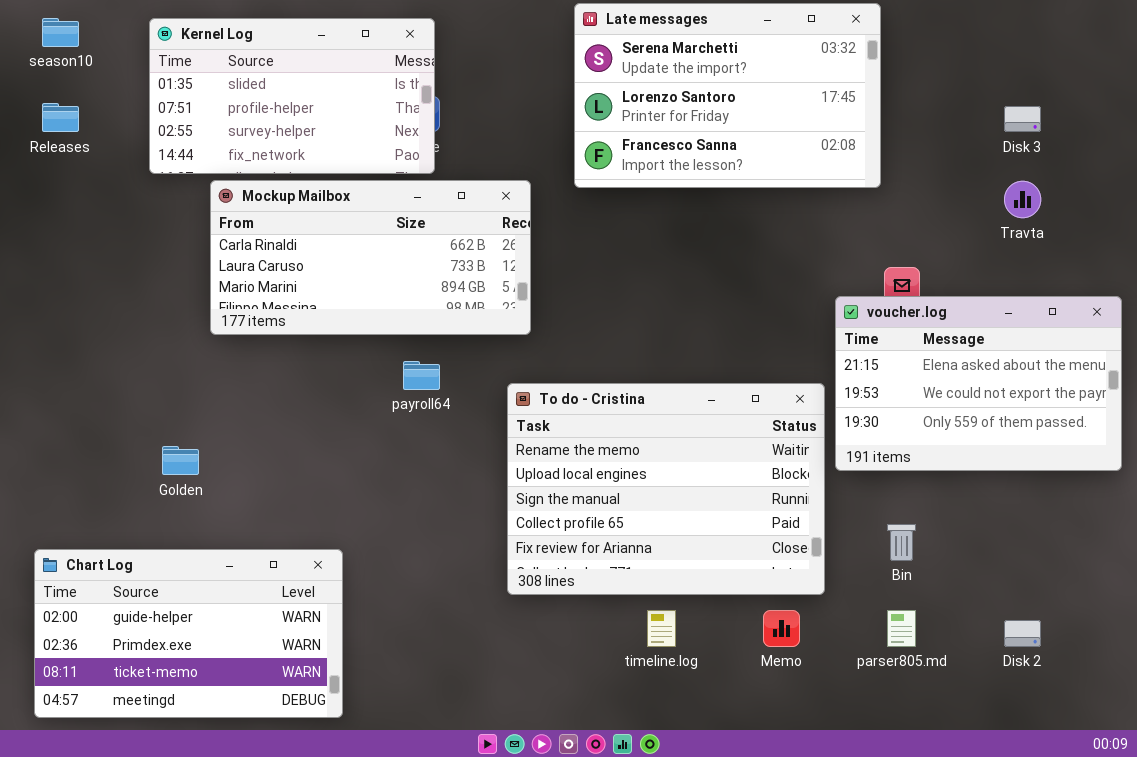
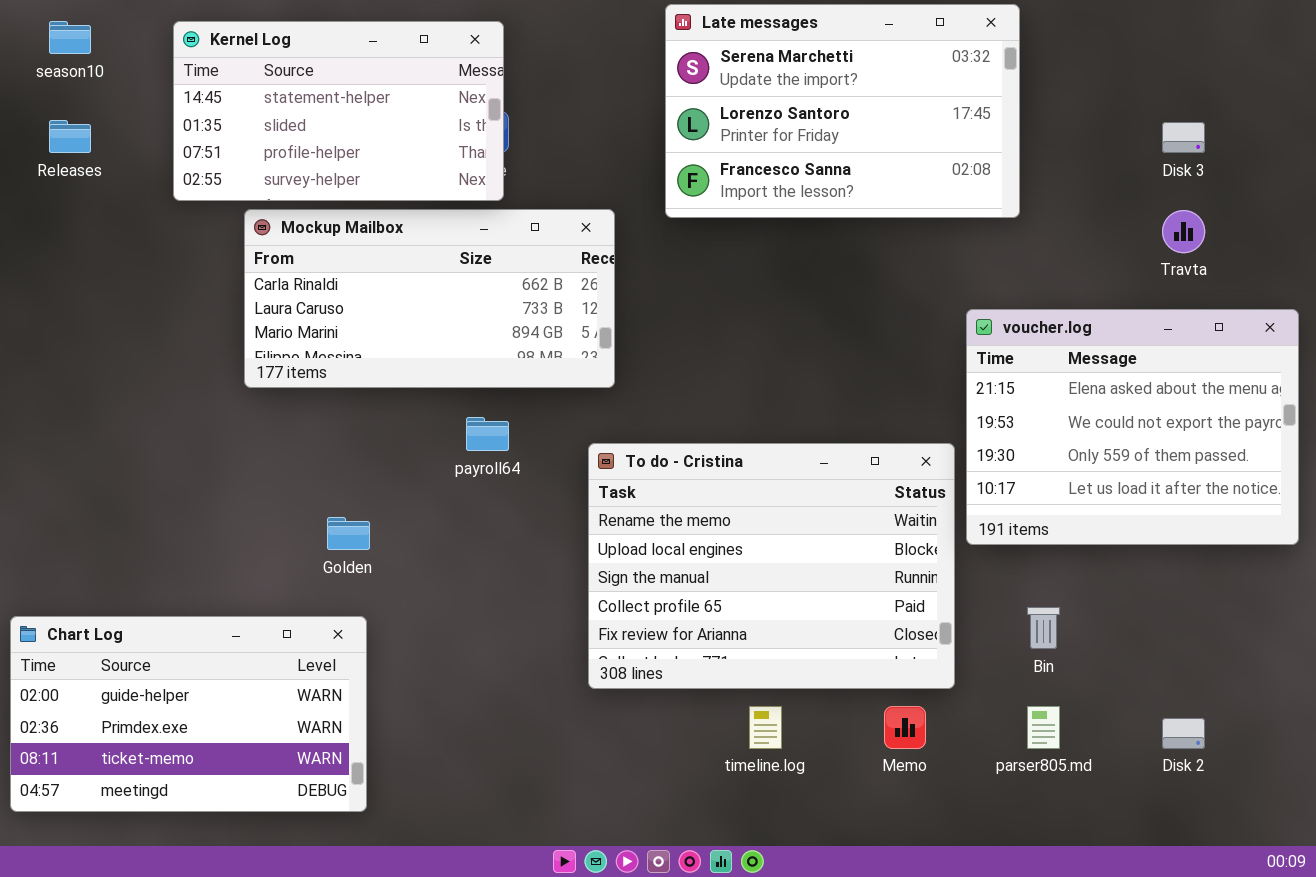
Kernel Log: [149,18,435,174] -> [173,21,504,201], scrolled up 1 row
voucher.log: [835,296,1122,471] -> [966,309,1299,545], resized
Golden: [162,446,199,475] -> [327,517,370,550], moved
Chart Log: [34,549,343,718] -> [10,616,367,812], moved

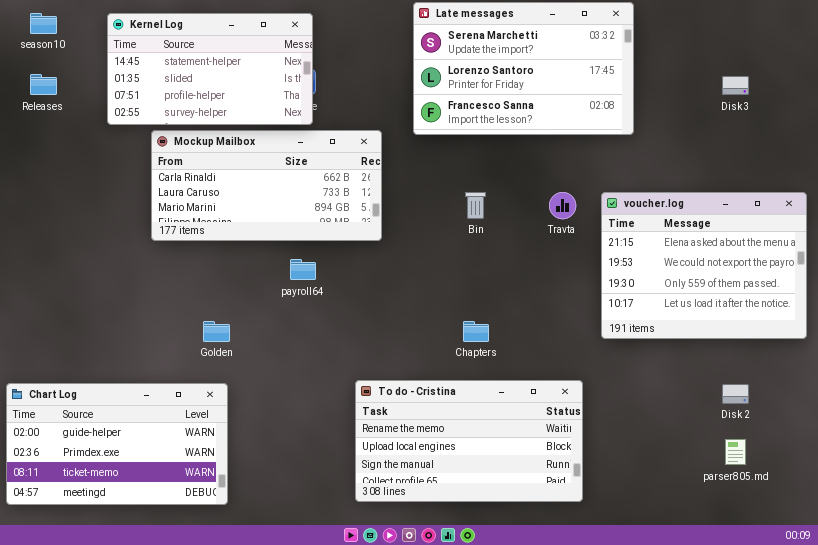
Travta: [1162,210,1205,253] -> [549,192,576,219], moved
To do - Cristina: [588,443,955,689] -> [355,380,583,502], moved, resized
Bin: [1027,607,1060,649] -> [465,192,486,219], moved
parser805.md: [1027,706,1060,749] -> [725,439,746,465], moved
Disk 2: [1162,718,1205,749] -> [722,384,749,404], moved

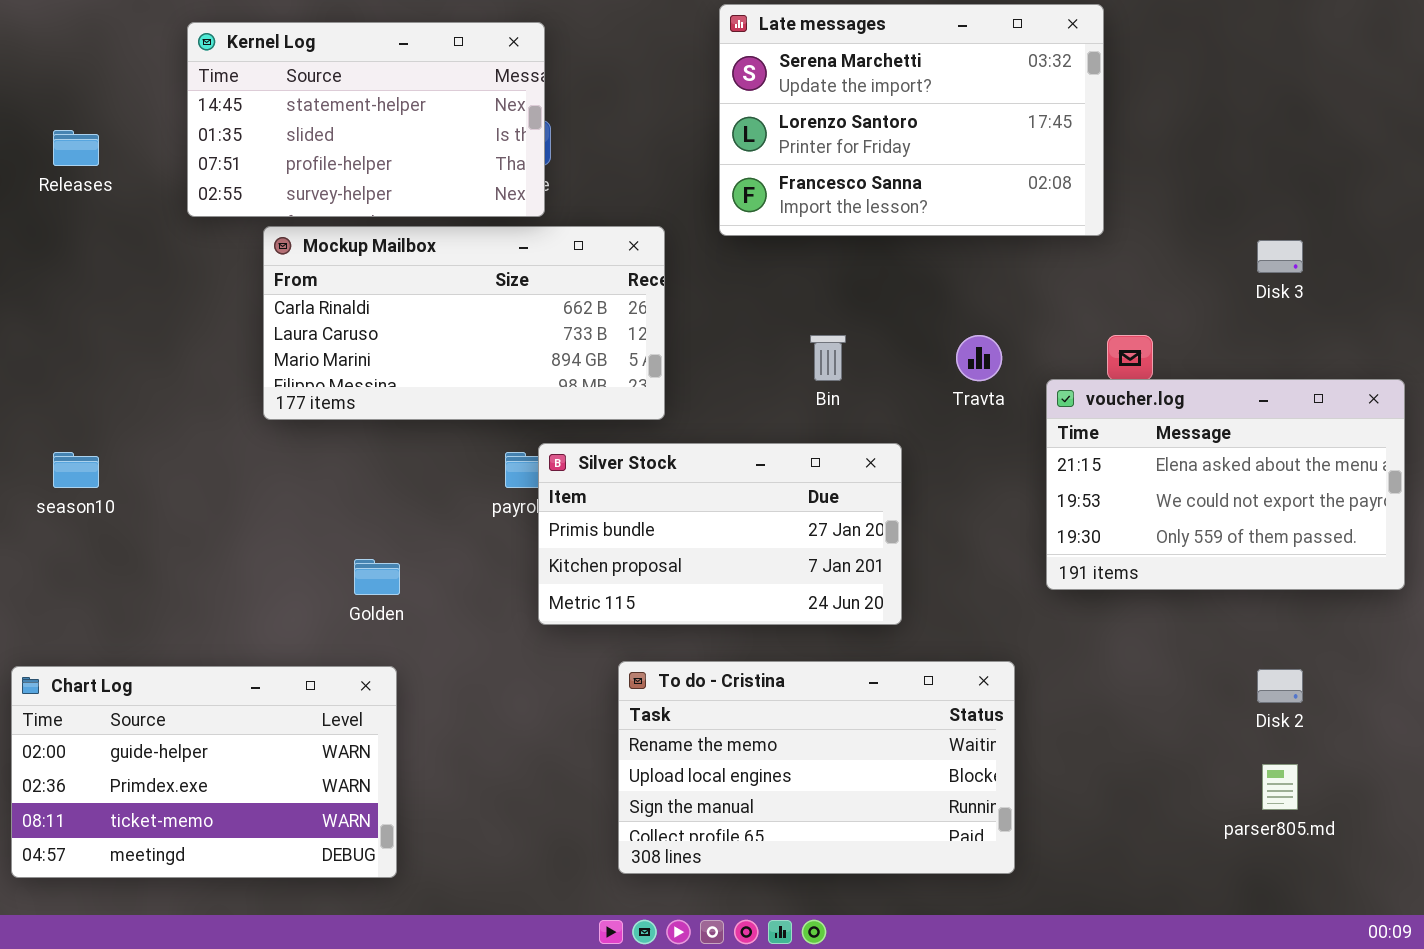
season10: [30,13,57,34] -> [53,452,99,488], moved
Disk 3: [722,76,749,95] -> [1257,240,1303,273], moved
voucher.log: [601,192,807,339] -> [1046,379,1405,590], resized
Silver Stock: none -> [538,443,902,625], opened

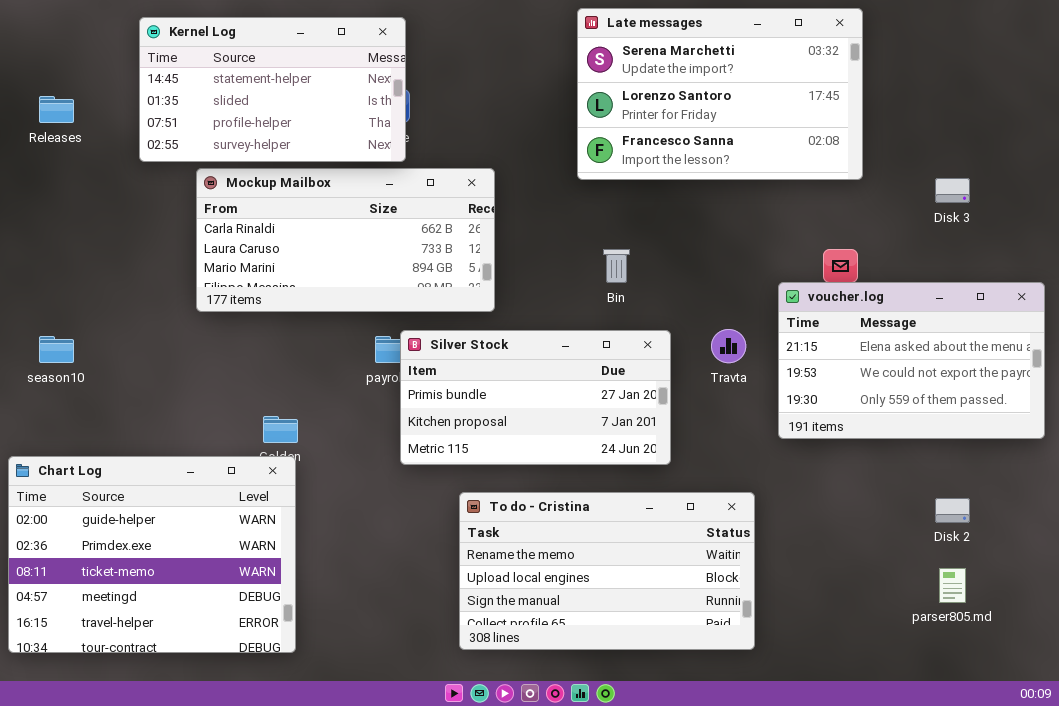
Late messages: [719,4,1104,236] -> [577,8,863,180], moved
Travta: [956,335,1002,381] -> [711,329,746,363], moved
Chart Log: [11,666,397,878] -> [8,456,296,653], resized

